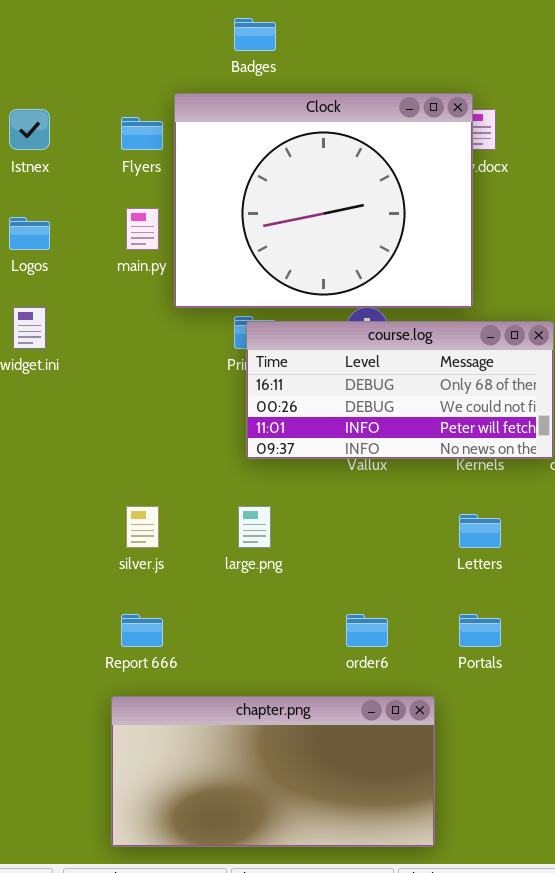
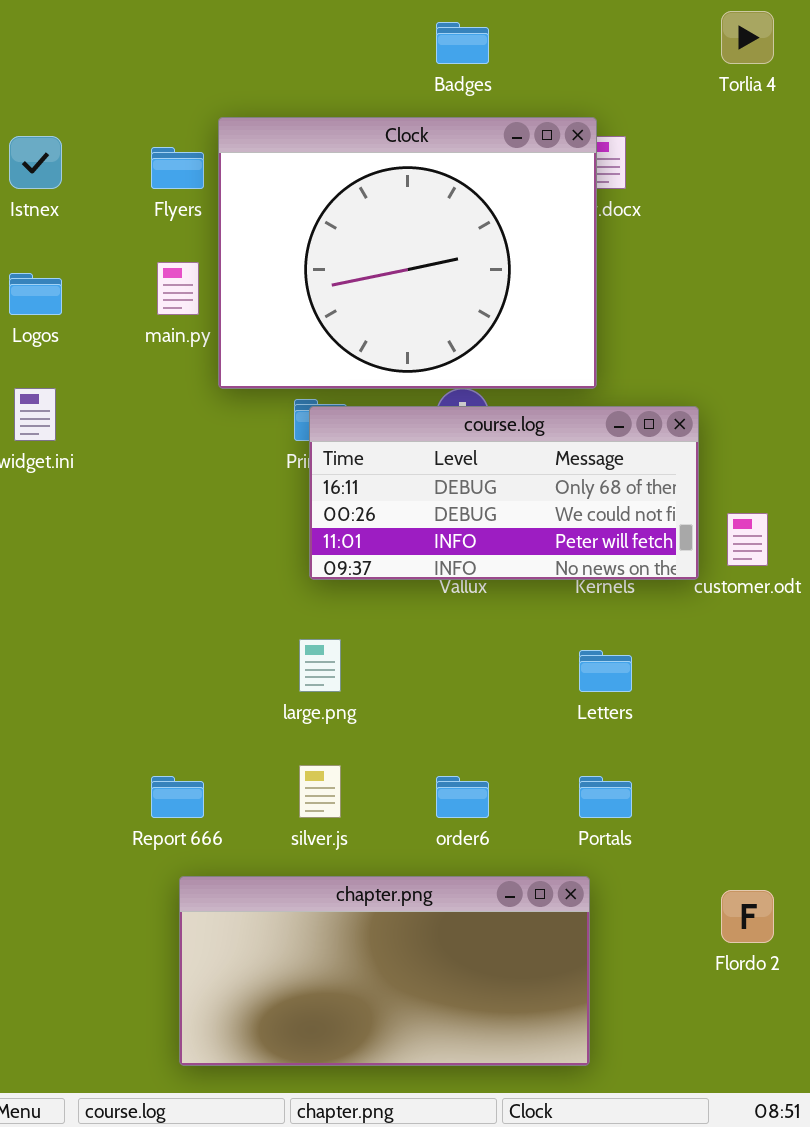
Badges: [234,18,276,51] -> [436,22,489,64], moved
silver.js: [126,506,159,548] -> [299,765,341,818], moved
chapter.png: [111,696,435,847] -> [179,876,590,1066], moved

